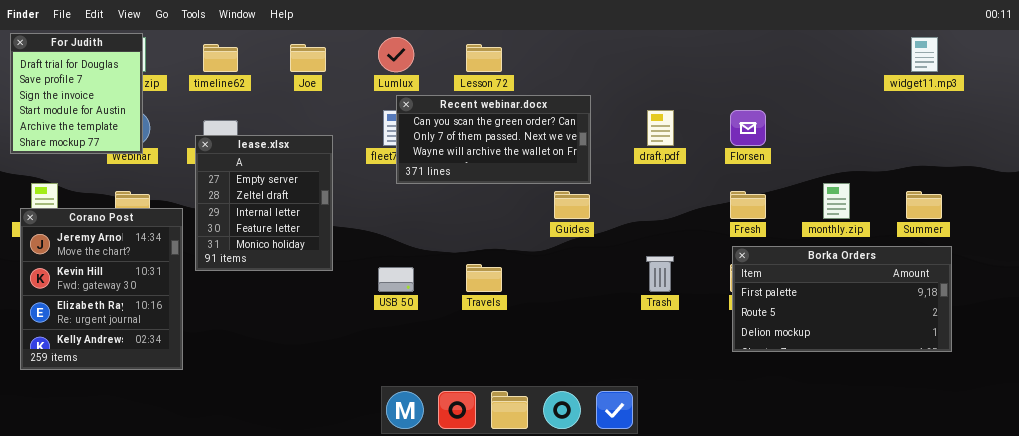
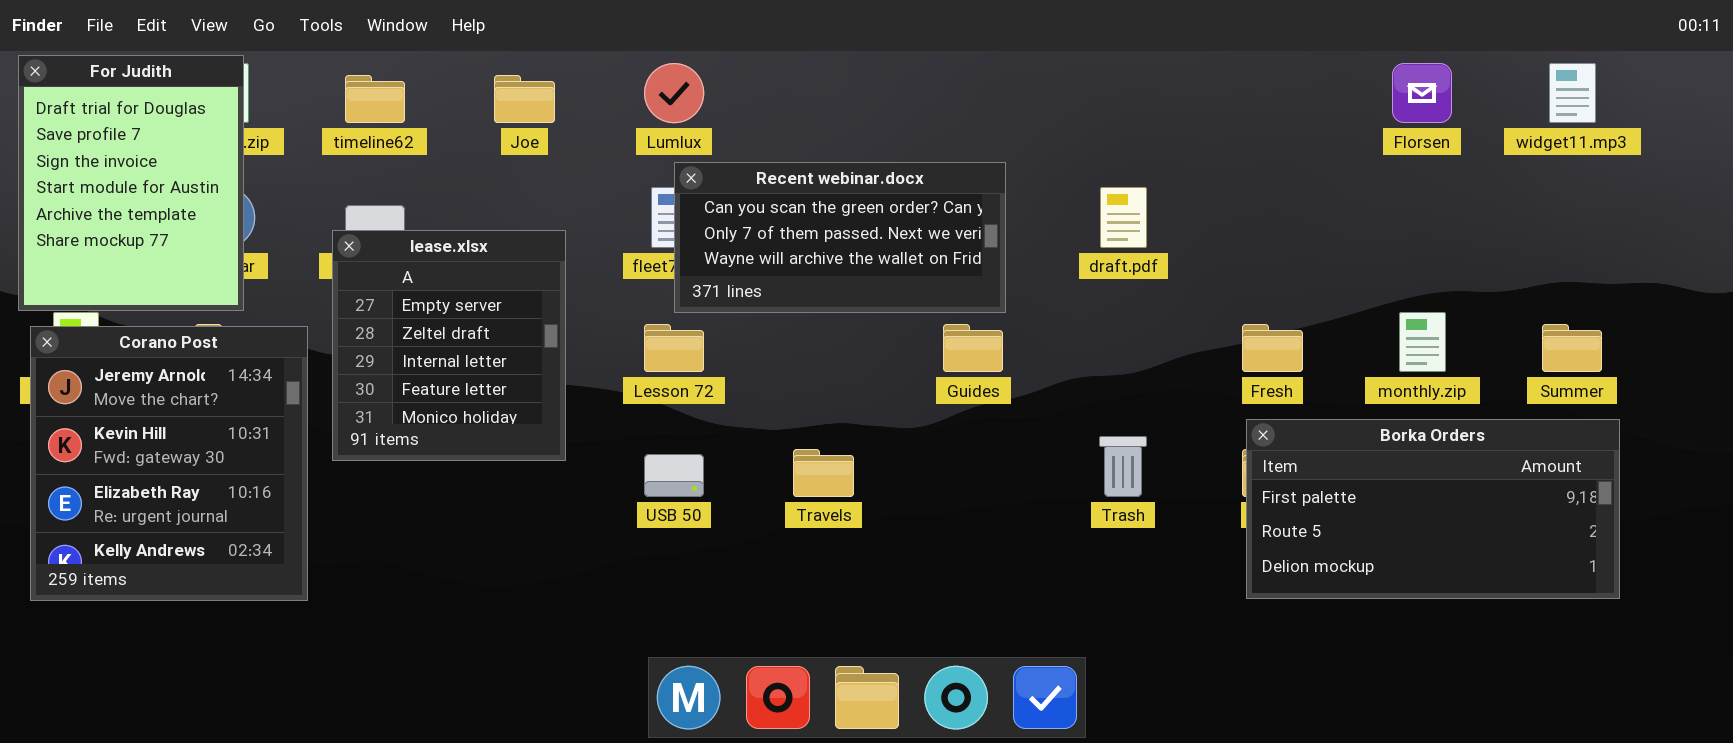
For Judith: [10,33,143,154] -> [18,55,244,311], resized
Lesson 72: [466,44,502,72] -> [644,324,704,372], moved
Florsen: [730,110,766,146] -> [1392,63,1452,123], moved
Corano Post: [20,208,183,370] -> [30,326,308,601], moved

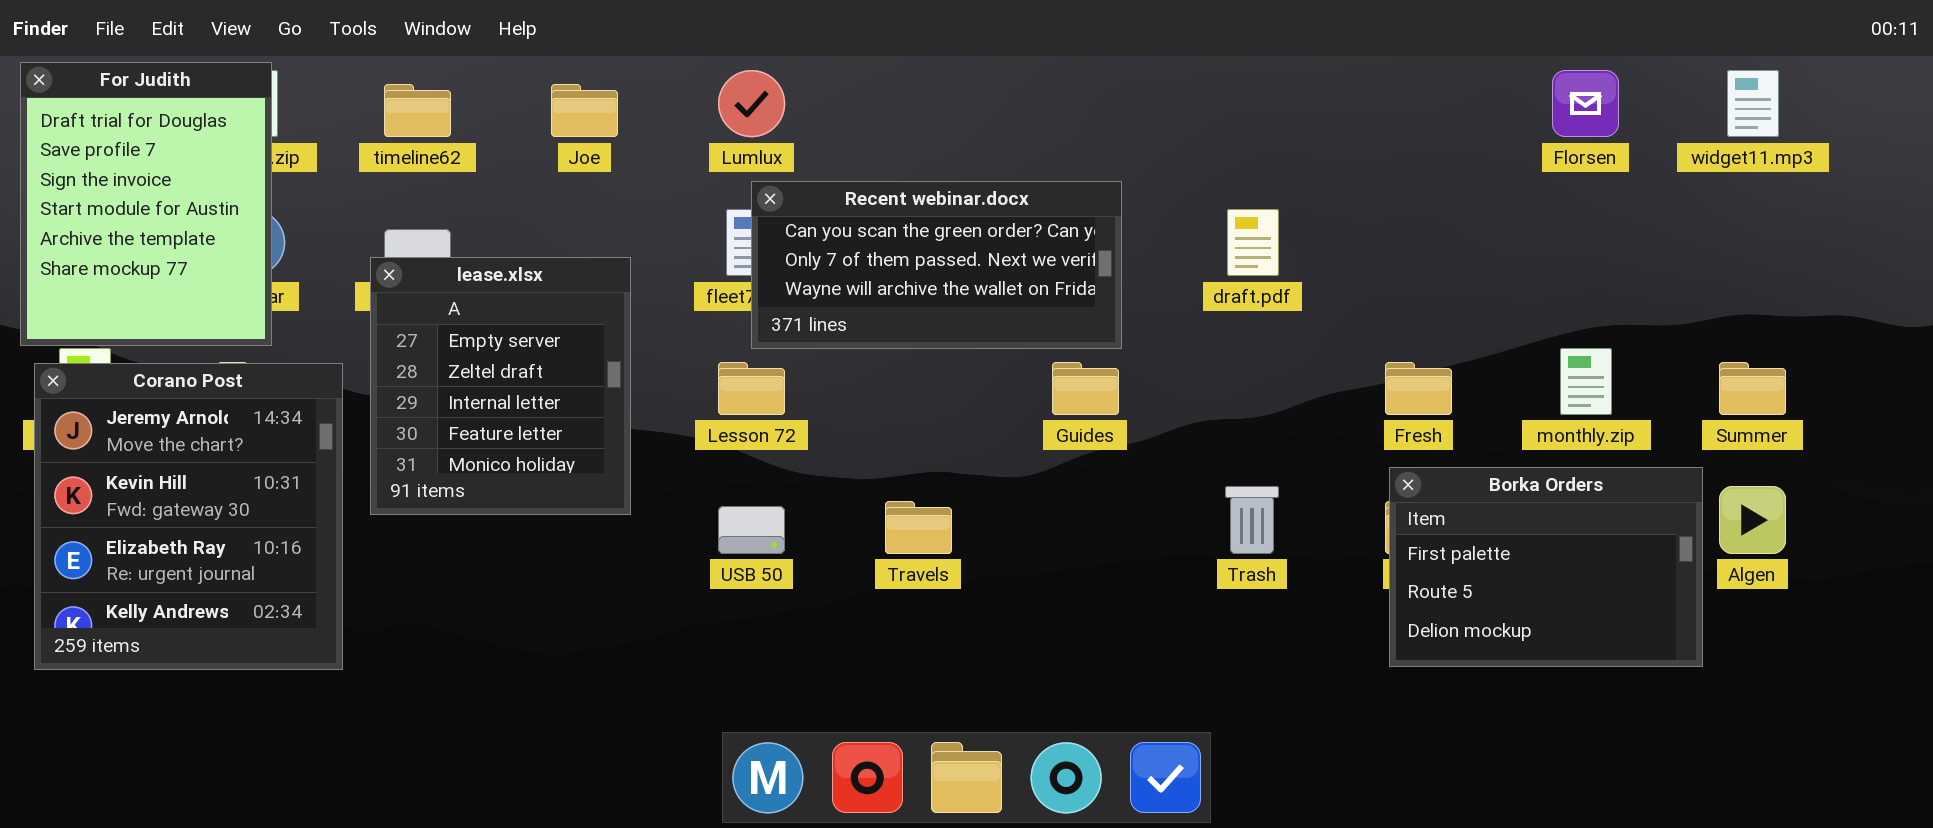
Borka Orders: [1246,419,1620,599] -> [1389,467,1703,667], resized

